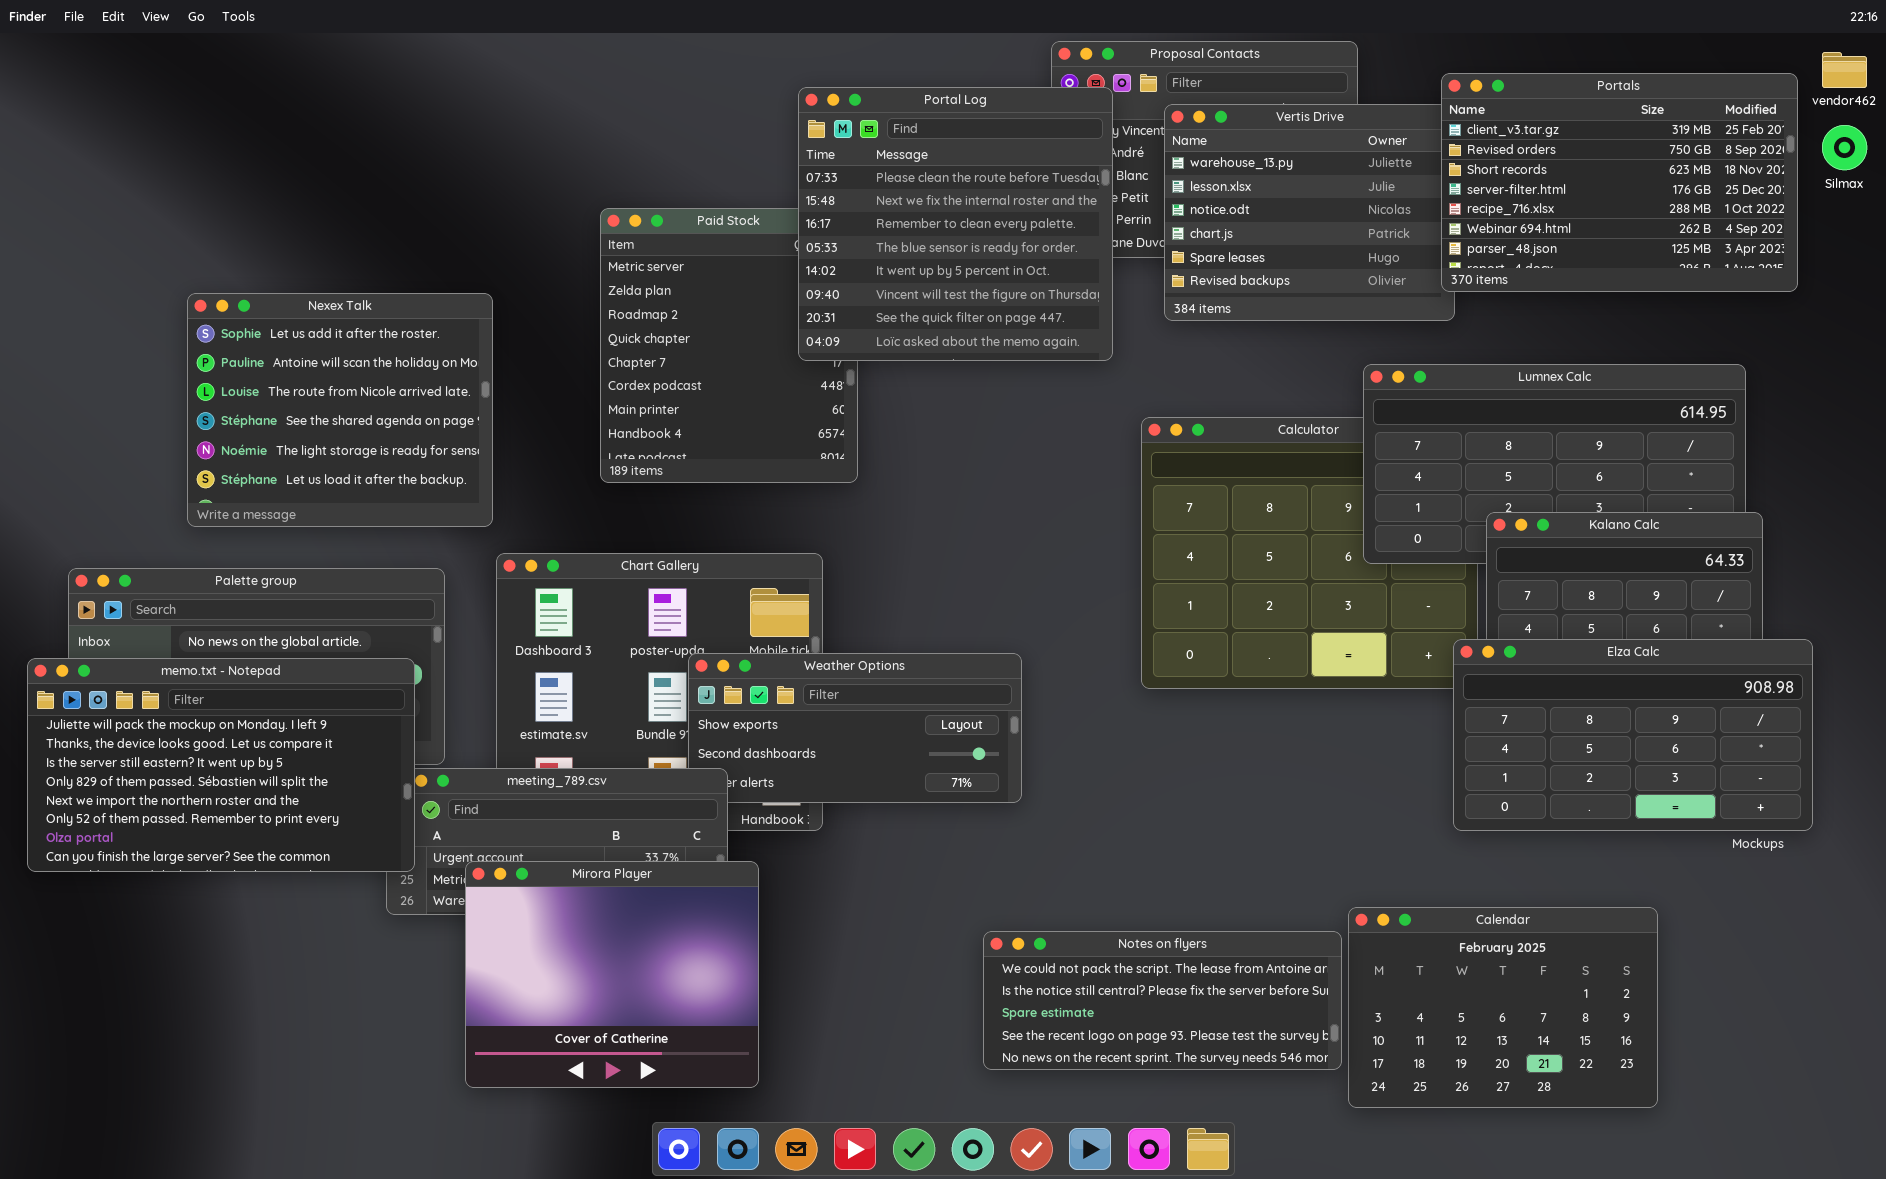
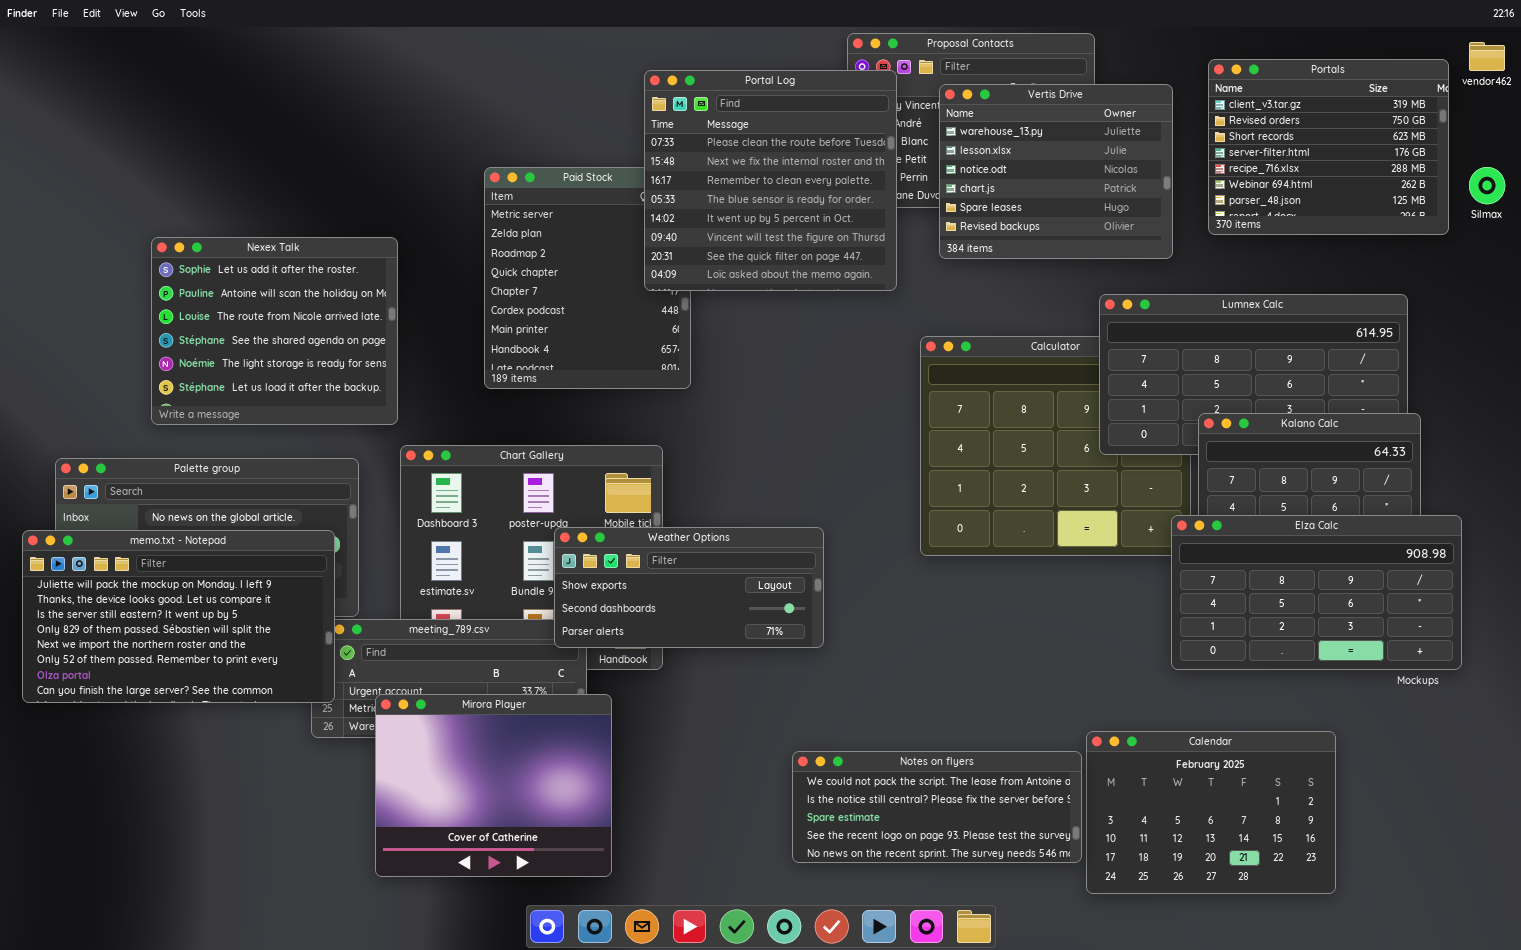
Portals: [1441,73,1798,292] -> [1208,59,1449,235], resized
Silmax: [1822,125,1867,170] -> [1469,167,1505,204], moved
Weather Options: [688,653,1022,803] -> [554,527,824,648], raised

